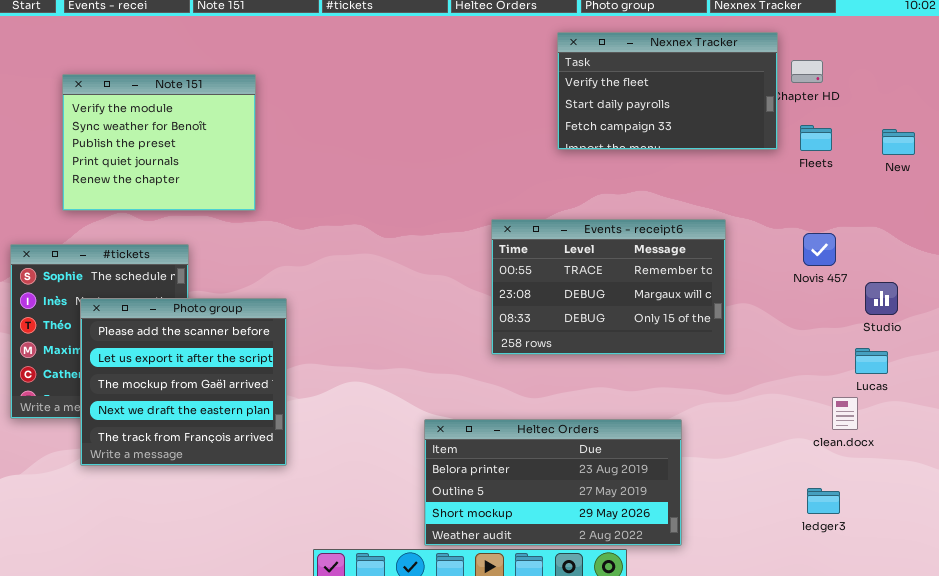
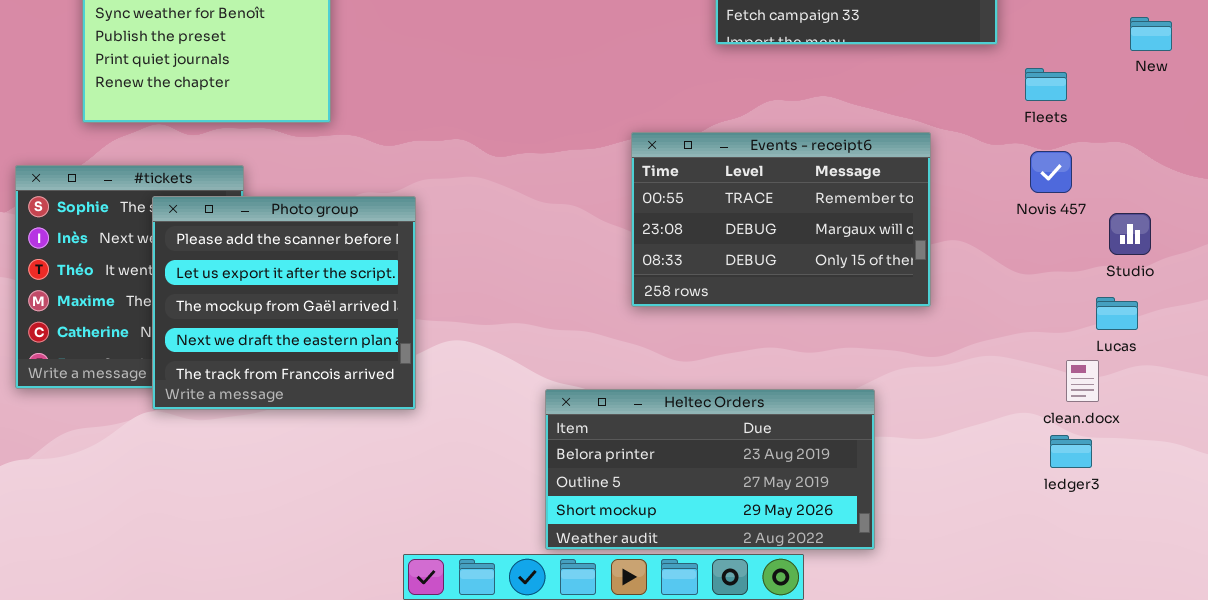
Fleets: [800,125,832,151] -> [1025,68,1067,101], moved
Photo group: [80,298,287,466] -> [152,196,416,410], moved
ledger3: [807,488,840,514] -> [1050,435,1092,468], moved

